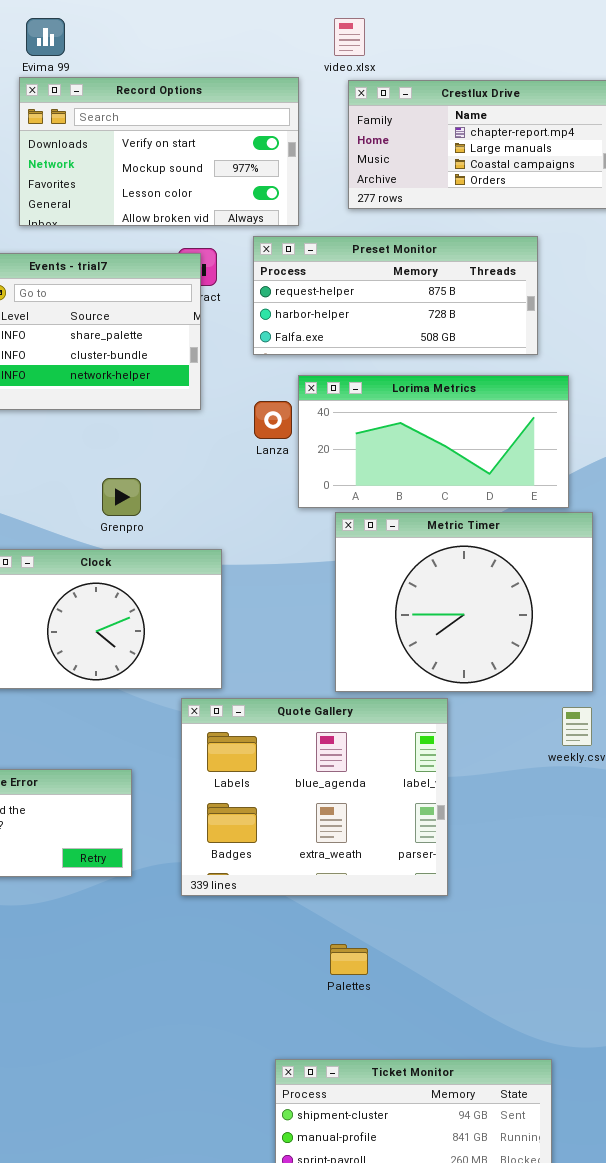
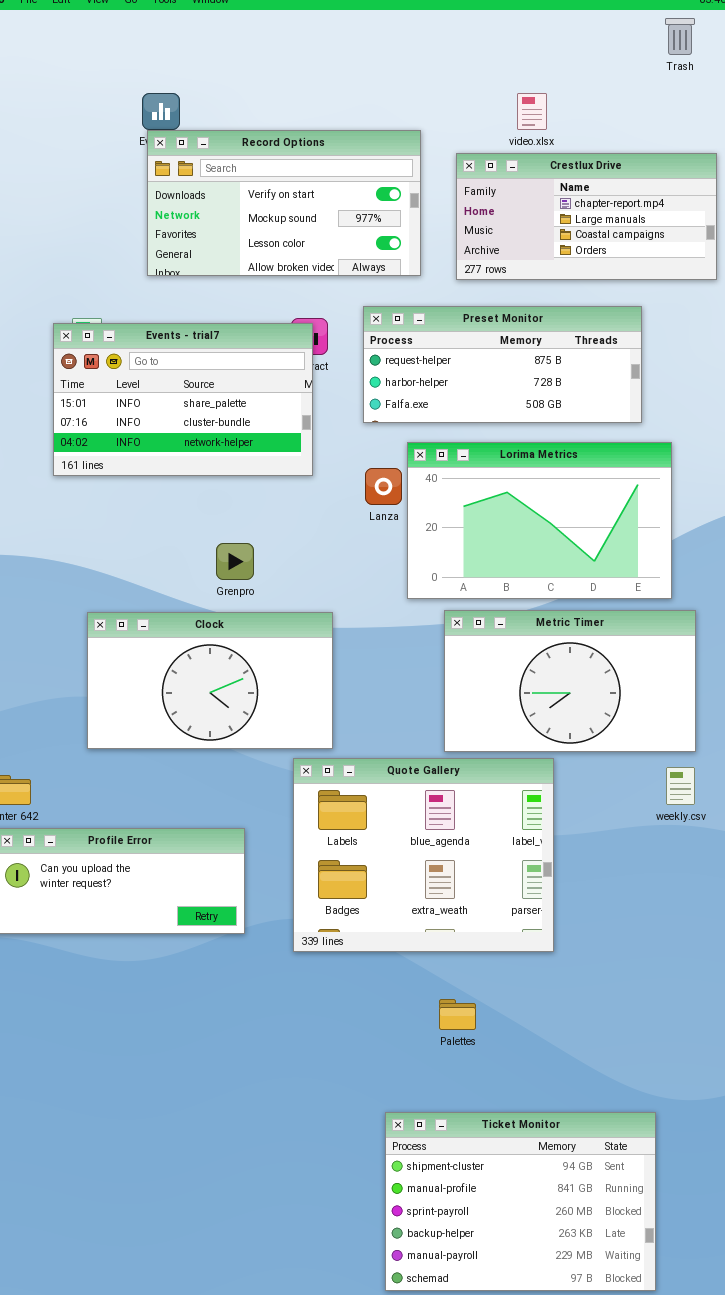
video.xlsx: [334,18,365,56] -> [517,93,547,130], moved
Record Options: [19,77,299,226] -> [147,130,421,276], moved
Lorima Metrics: [298,375,569,508] -> [407,442,672,599], resized
Metric Timer: [335,512,593,692] -> [444,610,696,752], resized

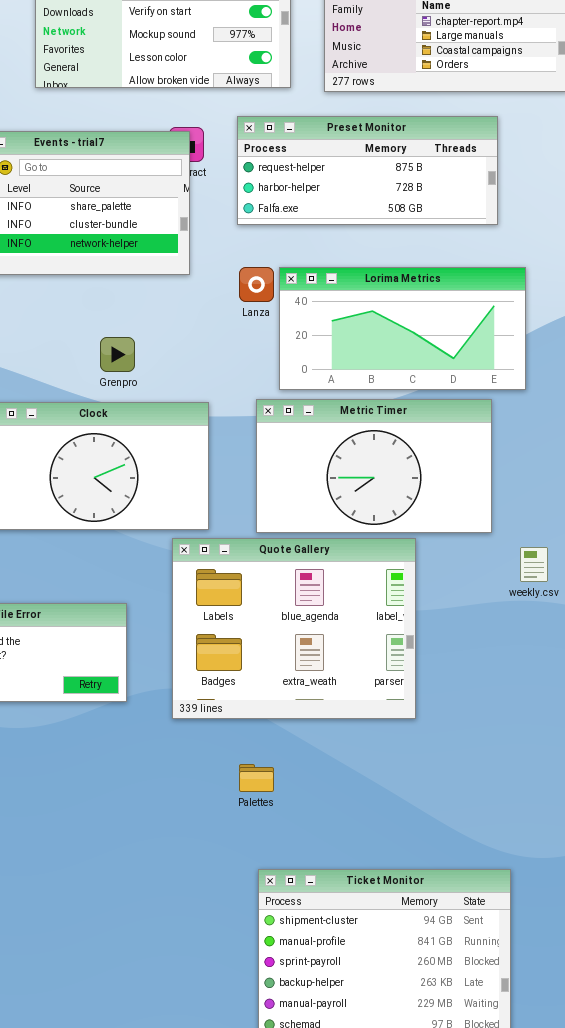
Lorima Metrics: [407,442,672,599] -> [279,267,526,390], resized
Metric Timer: [444,610,696,752] -> [256,399,492,533], moved
Palettes: [439,999,476,1030] -> [239,764,274,792], moved

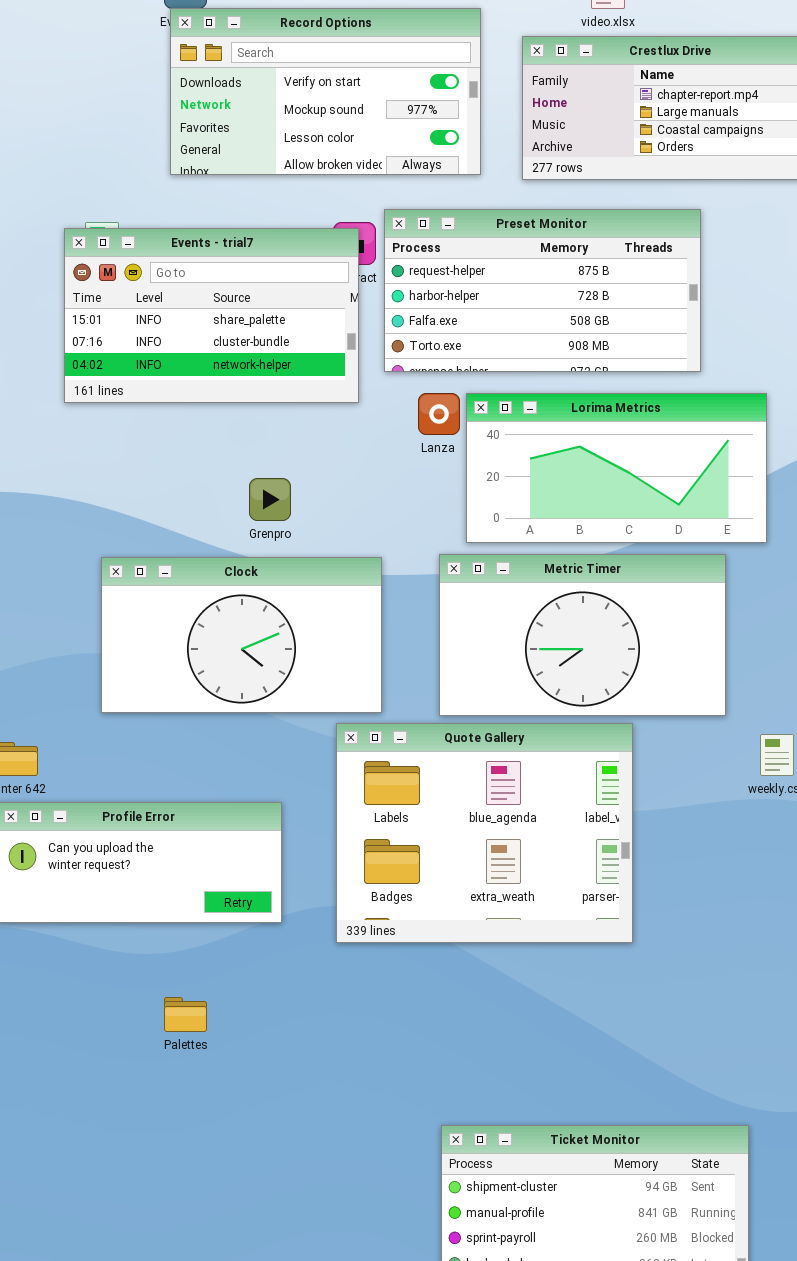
Preset Monitor: [237,116,498,225] -> [384,209,701,372], moved, resized
Palettes: [239,764,274,792] -> [164,997,207,1032], moved

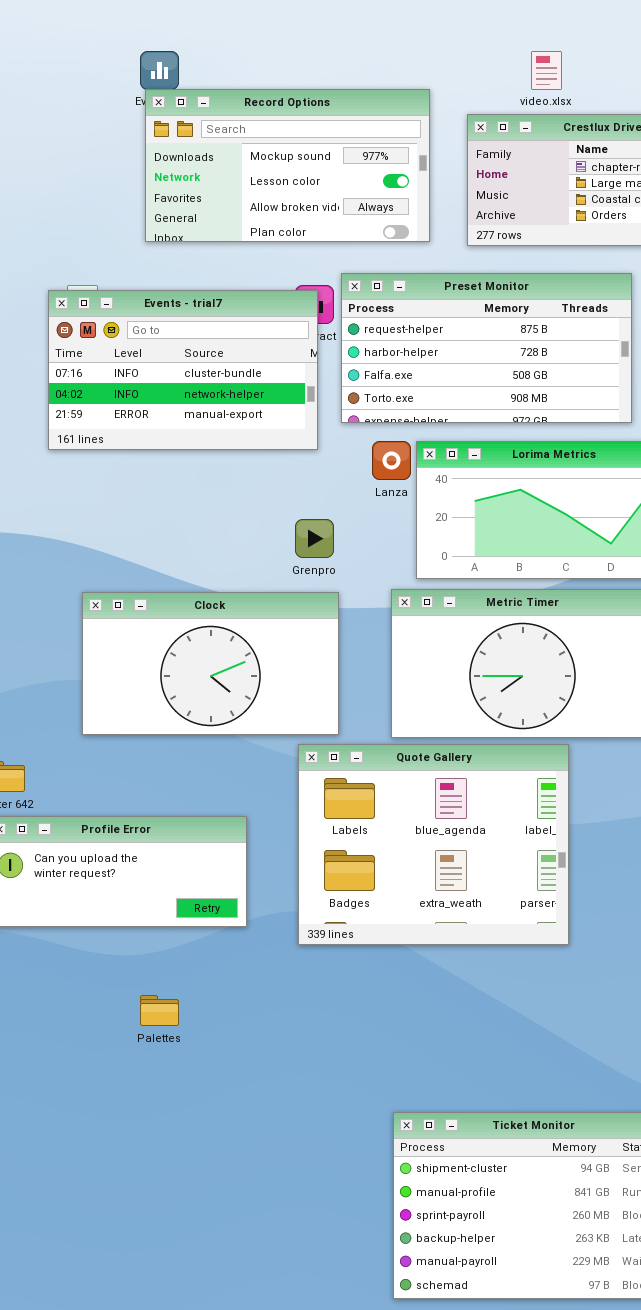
Record Options: [170,8,481,175] -> [145,89,430,242], scrolled down 1 row
Events - trial7: [64,228,359,403] -> [48,290,318,450], scrolled down 1 row
Grenpro: [249,478,291,521] -> [295,519,334,558], moved

